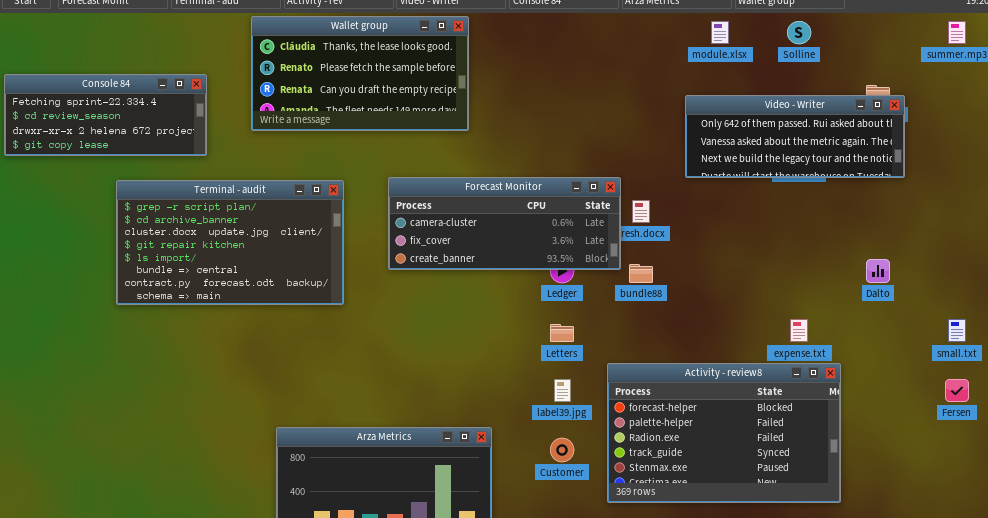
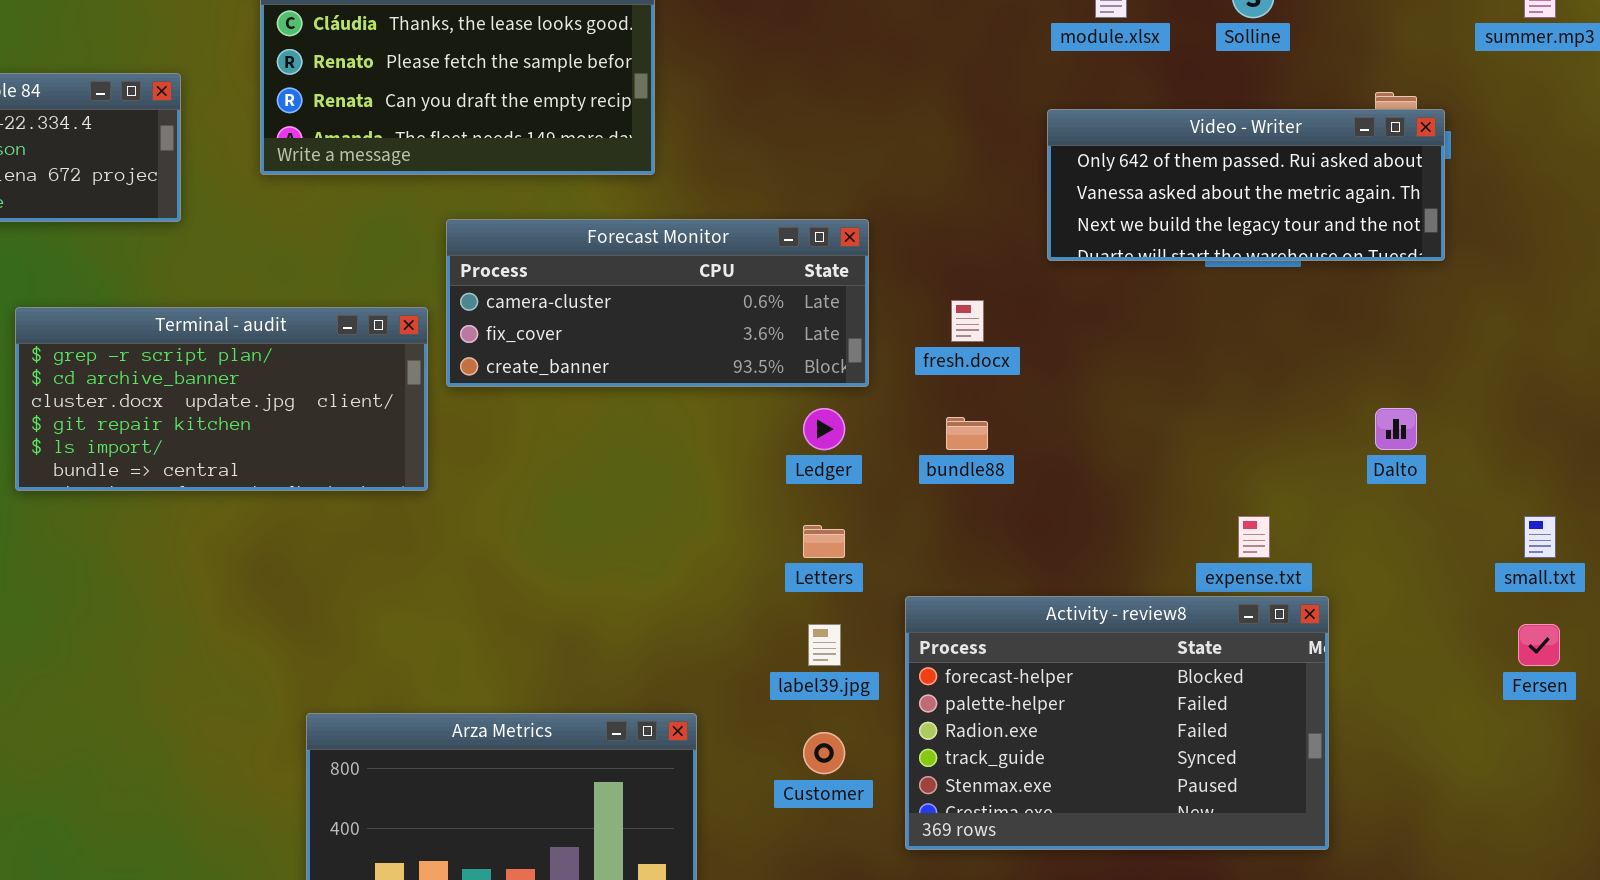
Forecast Monitor: [388,177,621,270] -> [446,219,869,387], moved
Terminal - audit: [116,180,344,305] -> [15,307,428,491], resized

